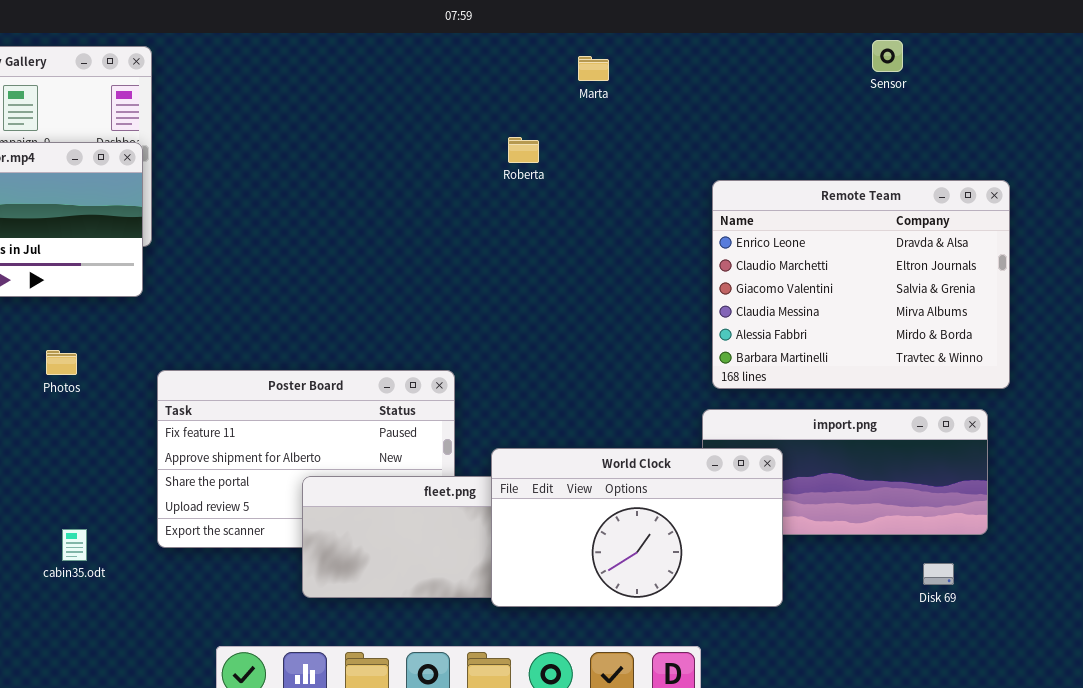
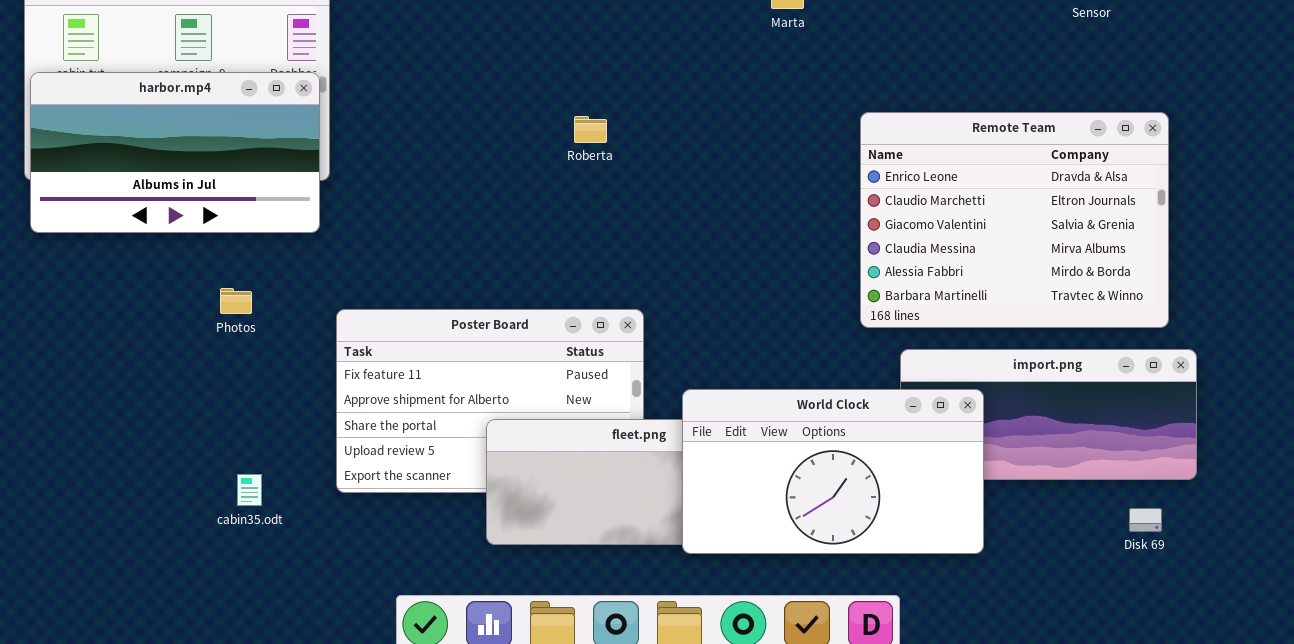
Roberta: [508,137,539,163] -> [574,116,607,143], moved
Remote Team: [712,180,1010,389] -> [860,112,1169,328], moved

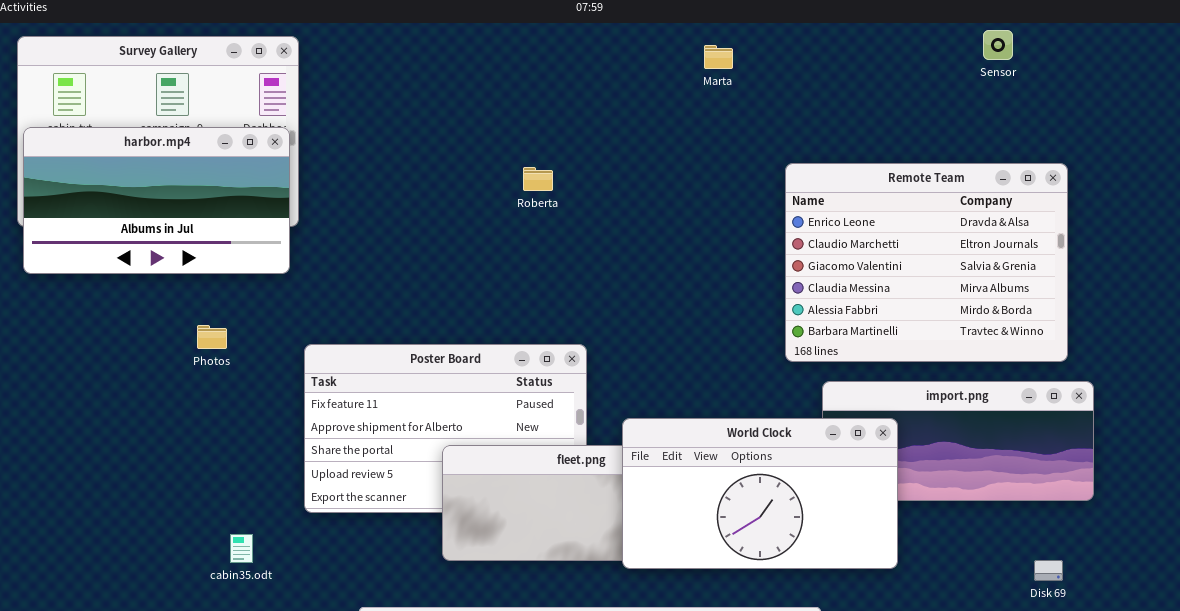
cabin35.odt: [237,474,262,506] -> [230,534,253,563], moved
Disk 69: [1129,508,1162,532] -> [1034,560,1063,581], moved

